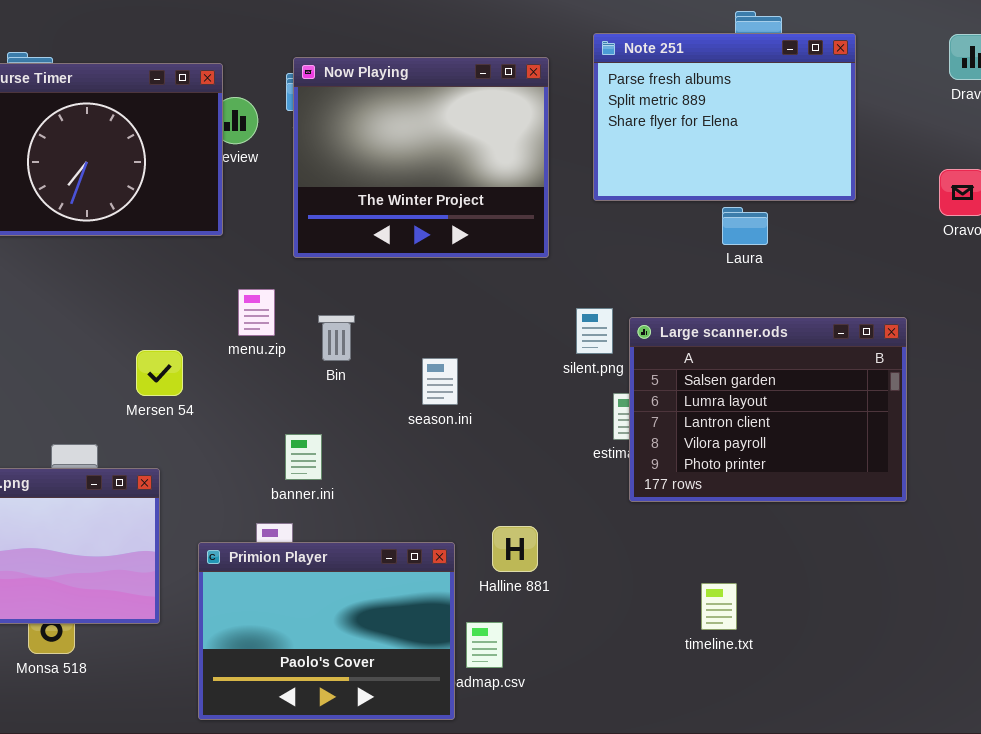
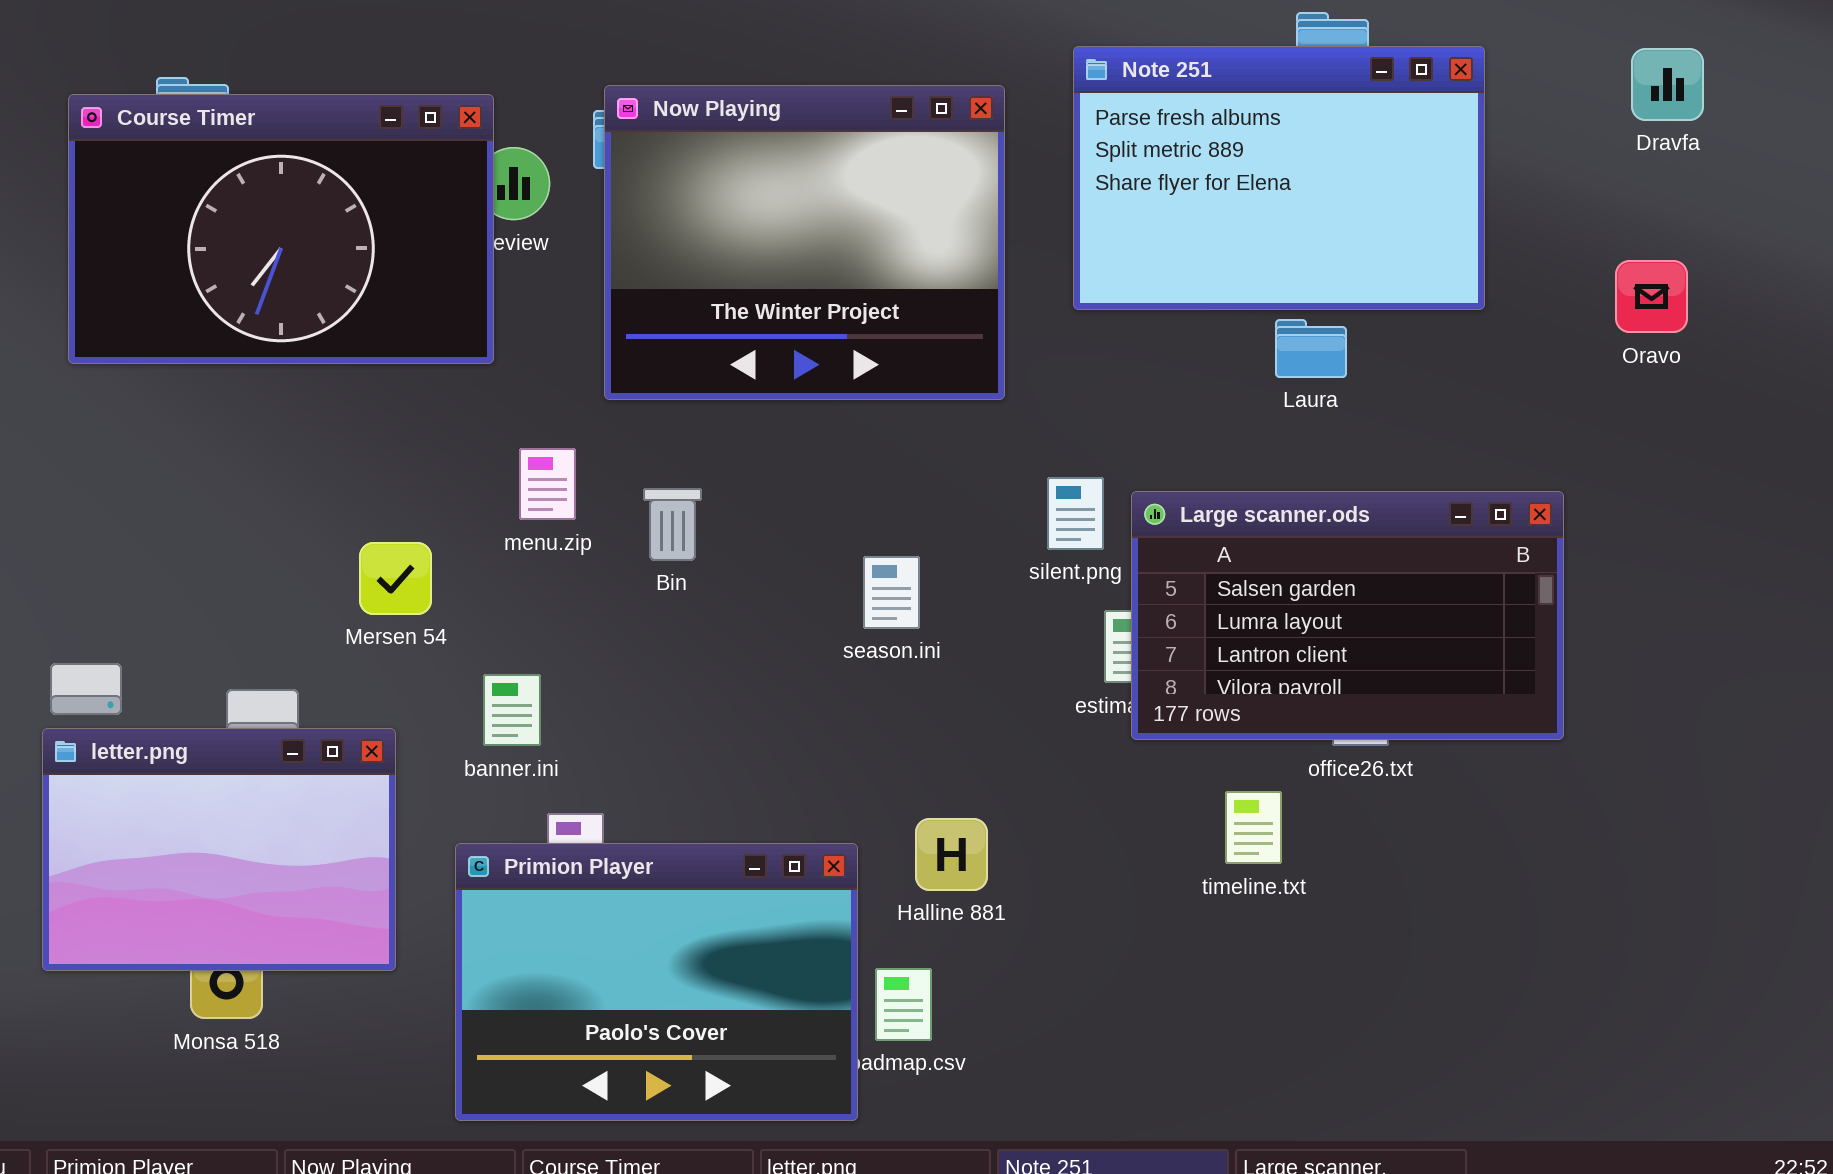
Large scanner.ods: [629,317,907,502] -> [1131,491,1564,740], resized
season.ini: [422,358,458,405] -> [863,556,920,629], moved
banner.ini: [285,434,322,480] -> [483,674,541,746], moved
timeline.txt: [701,583,737,630] -> [1225,791,1282,864], moved

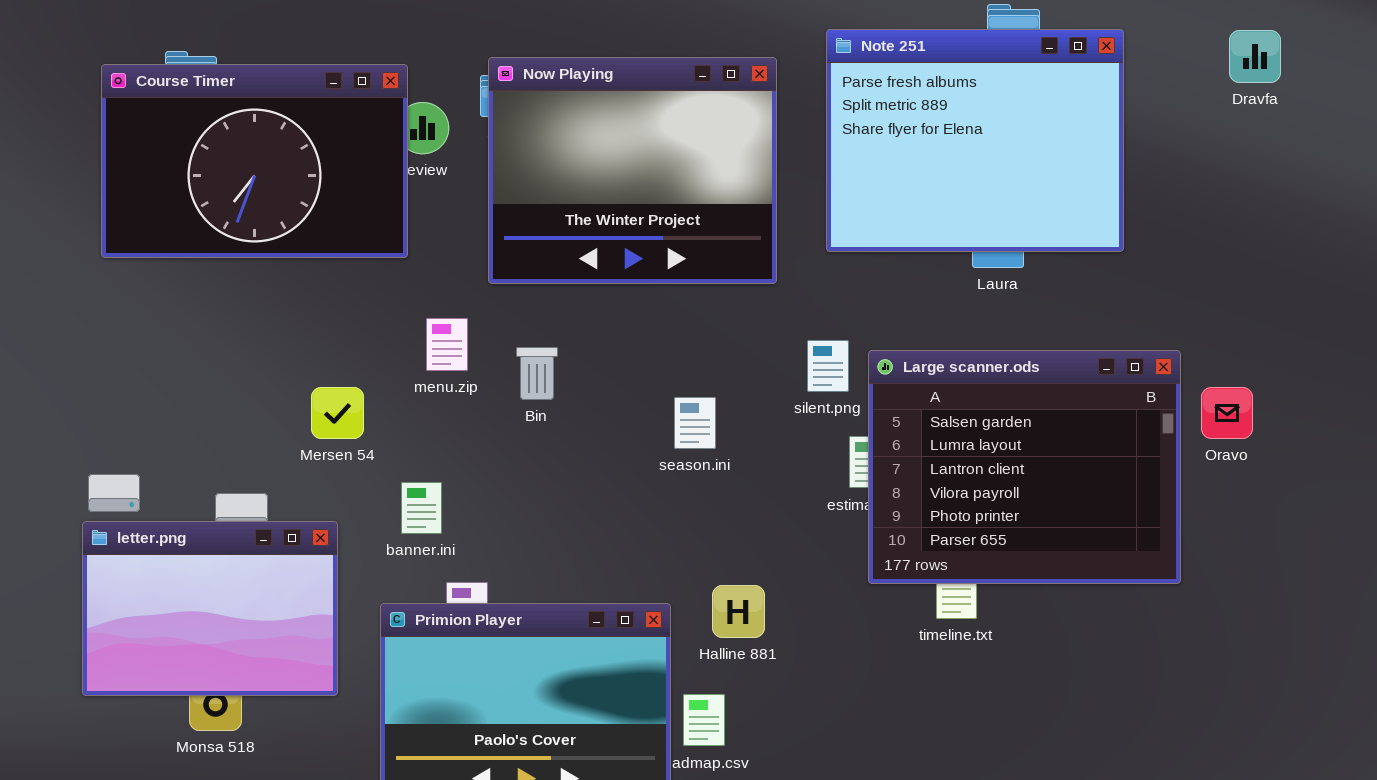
Note 251: [1073,46,1485,310] -> [826,29,1124,252], resized
Oravo: [1615,260,1688,333] -> [1201,387,1253,439], moved
Large scanner.ods: [1131,491,1564,740] -> [868,350,1181,584], resized

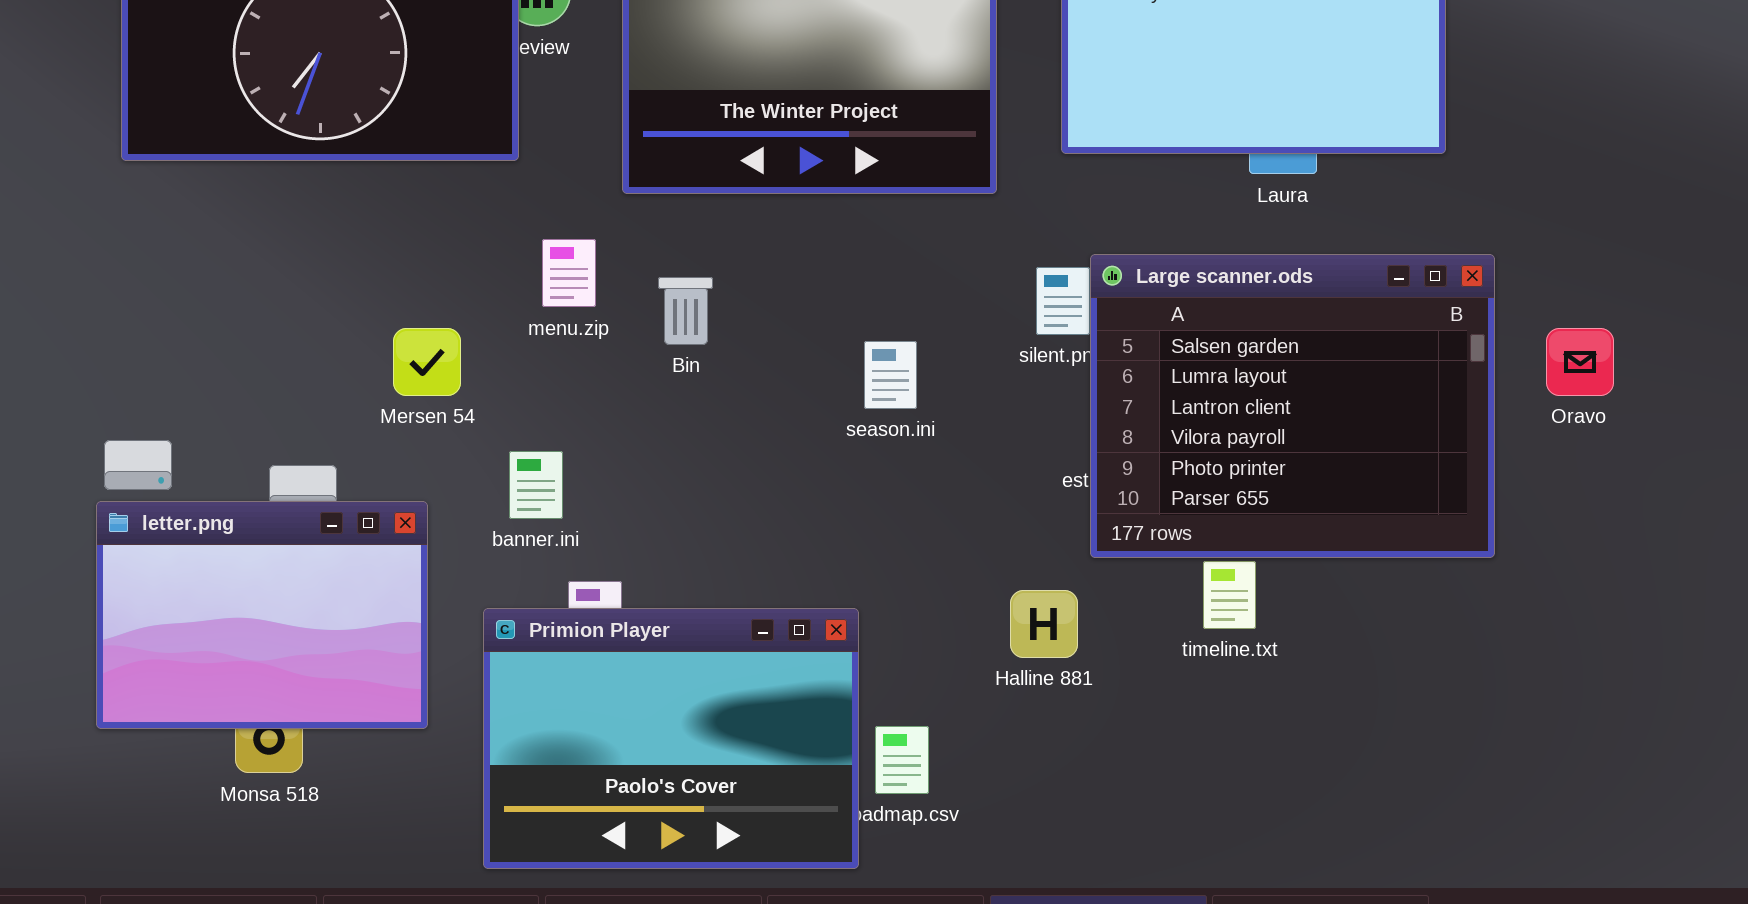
Large scanner.ods: [868,350,1181,584] -> [1090,254,1495,558], moved
Halline 881: [712,585,765,638] -> [1010,590,1078,658], moved

